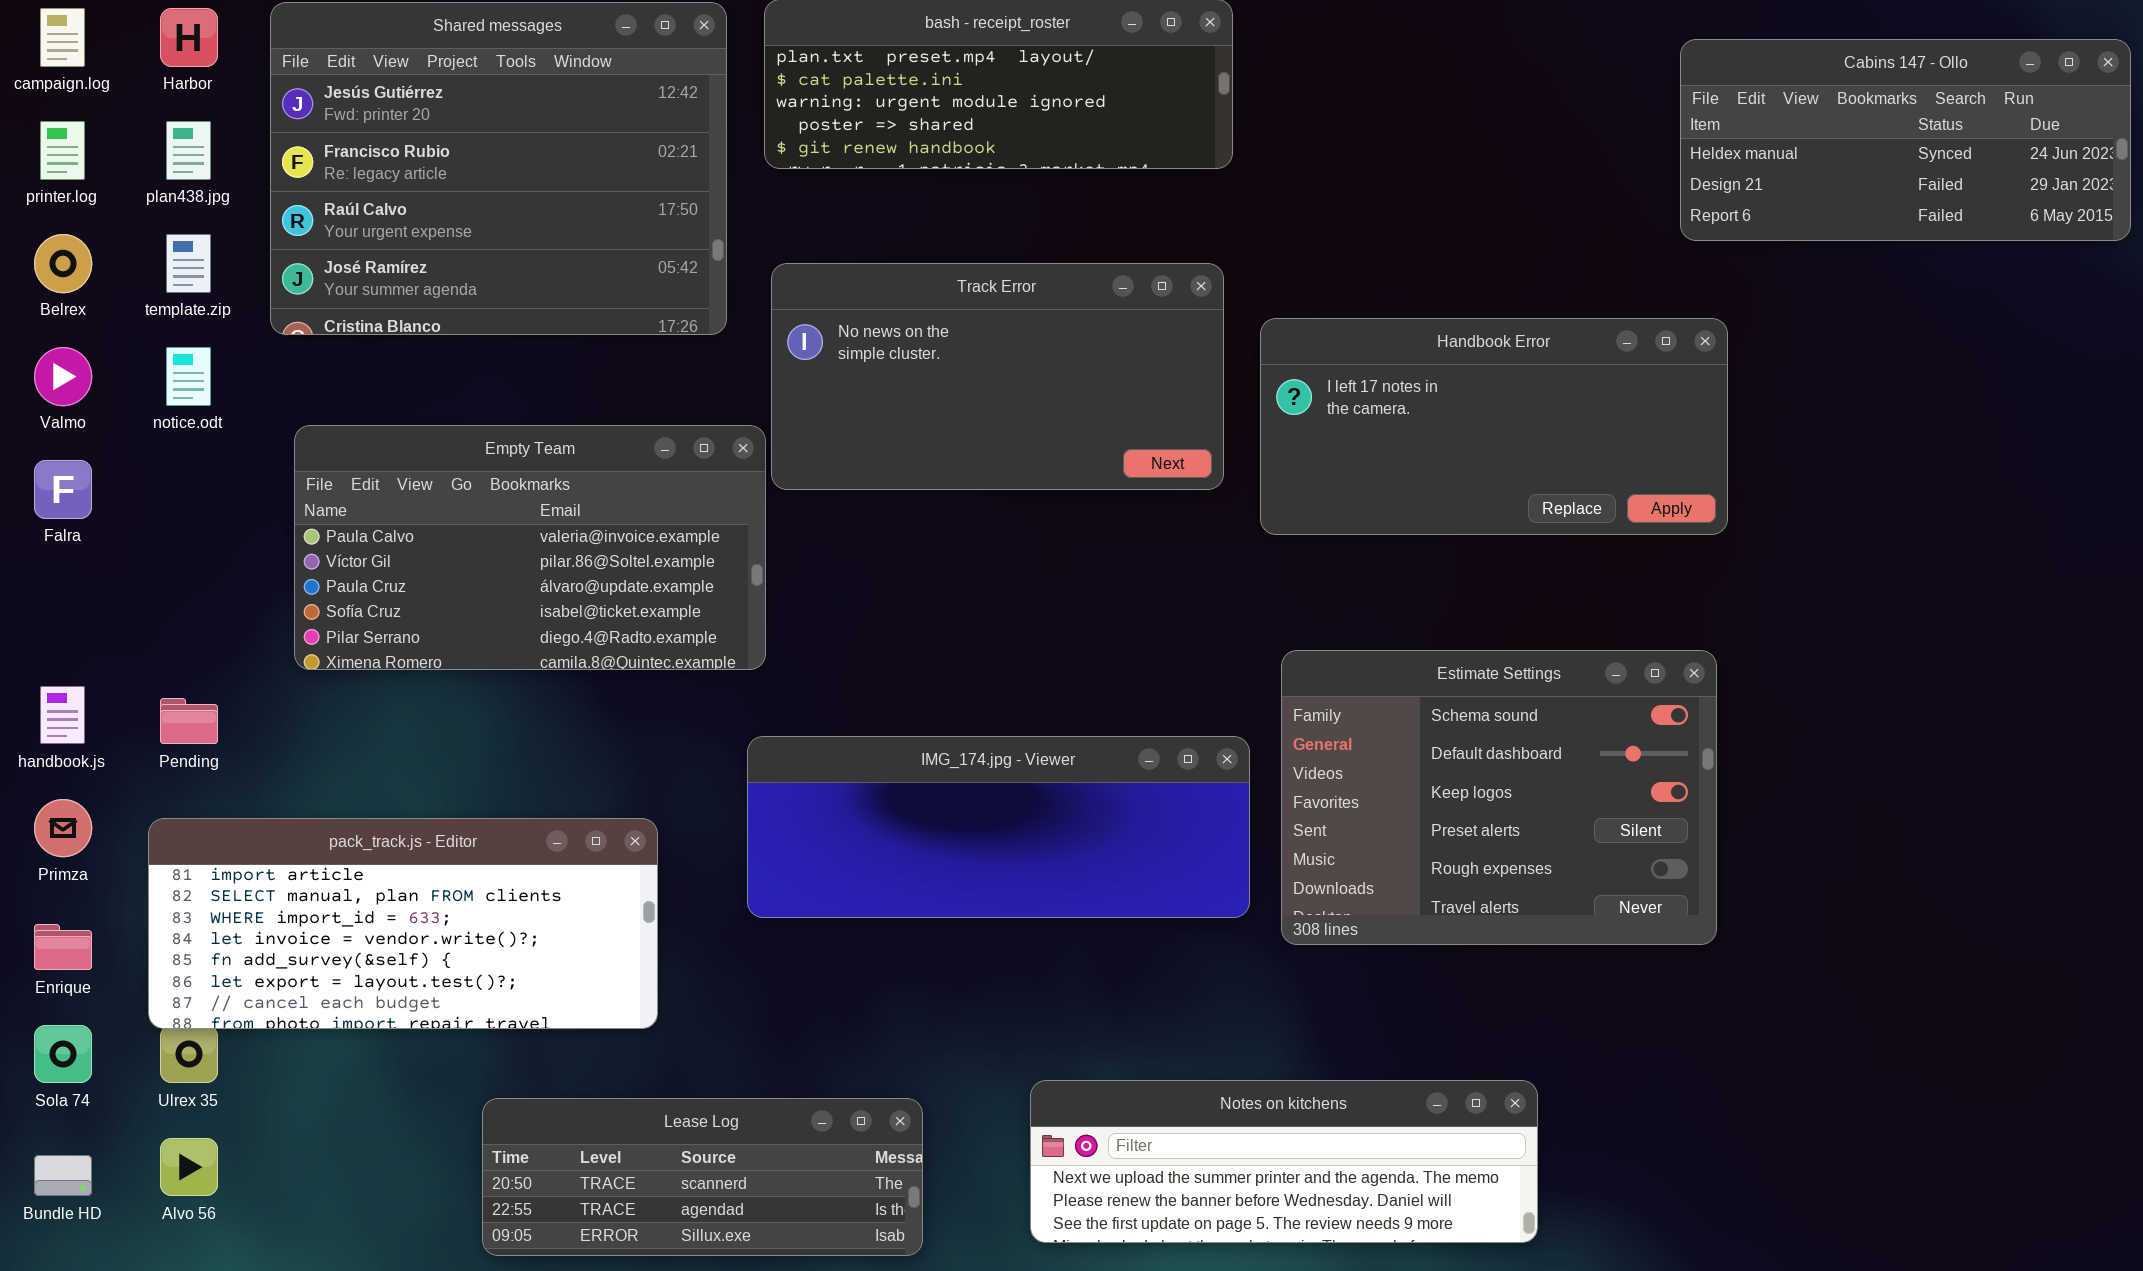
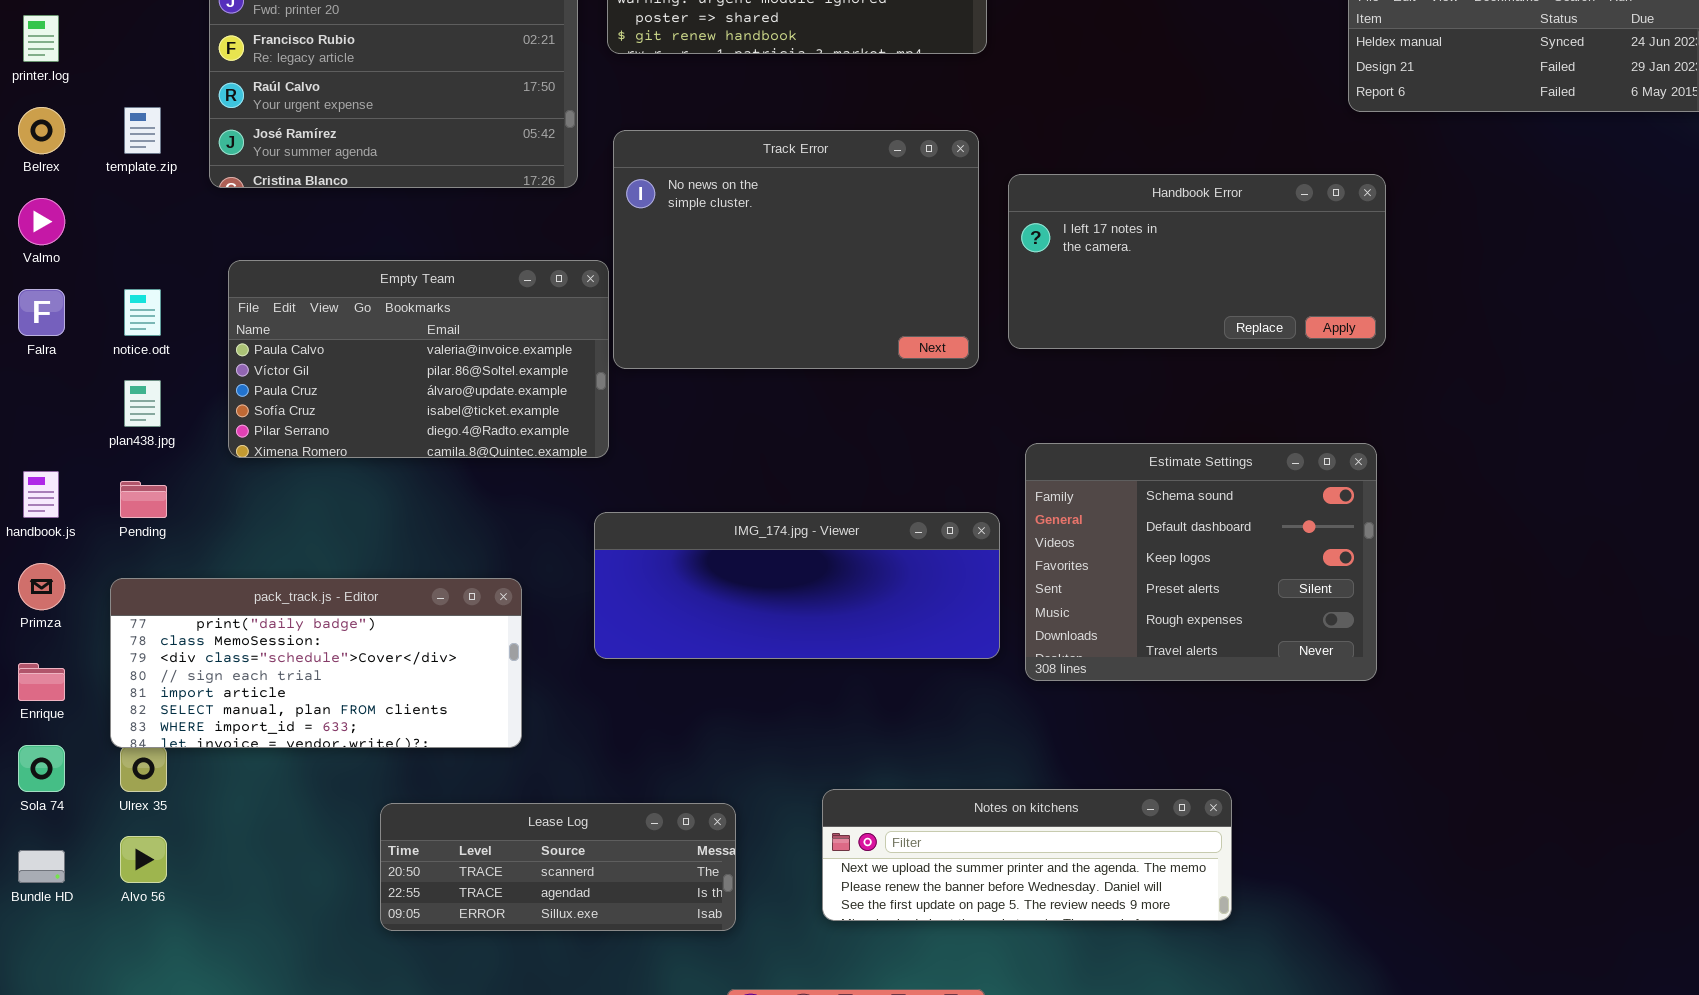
plan438.jpg: [166,121,211,180] -> [124,380,161,427], moved
Track Error: [771,263,1224,490] -> [613,130,979,369], resized
notice.odt: [166,347,211,406] -> [124,289,161,336], moved
pack_track.js - Editor: [148,818,658,1029] -> [110,578,522,748], scrolled up 4 rows

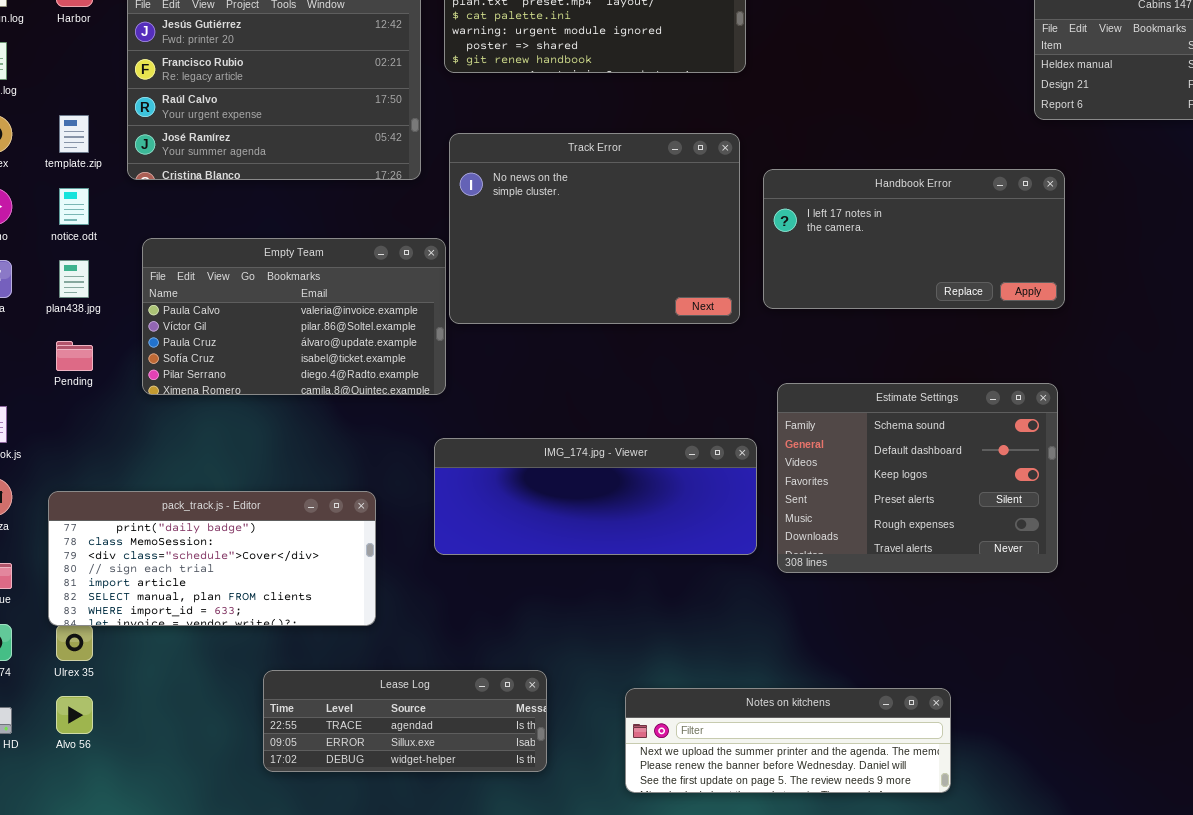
notice.odt: [124,289,161,336] -> [59,188,89,225], moved
plan438.jpg: [124,380,161,427] -> [59,260,89,298], moved
Pending: [120,481,167,518] -> [56,341,93,371], moved
Notes on kitchens: [822,789,1232,921] -> [625,688,951,793], moved
Lease Log: [380,803,736,931] -> [263,670,547,772], scrolled down 1 row

